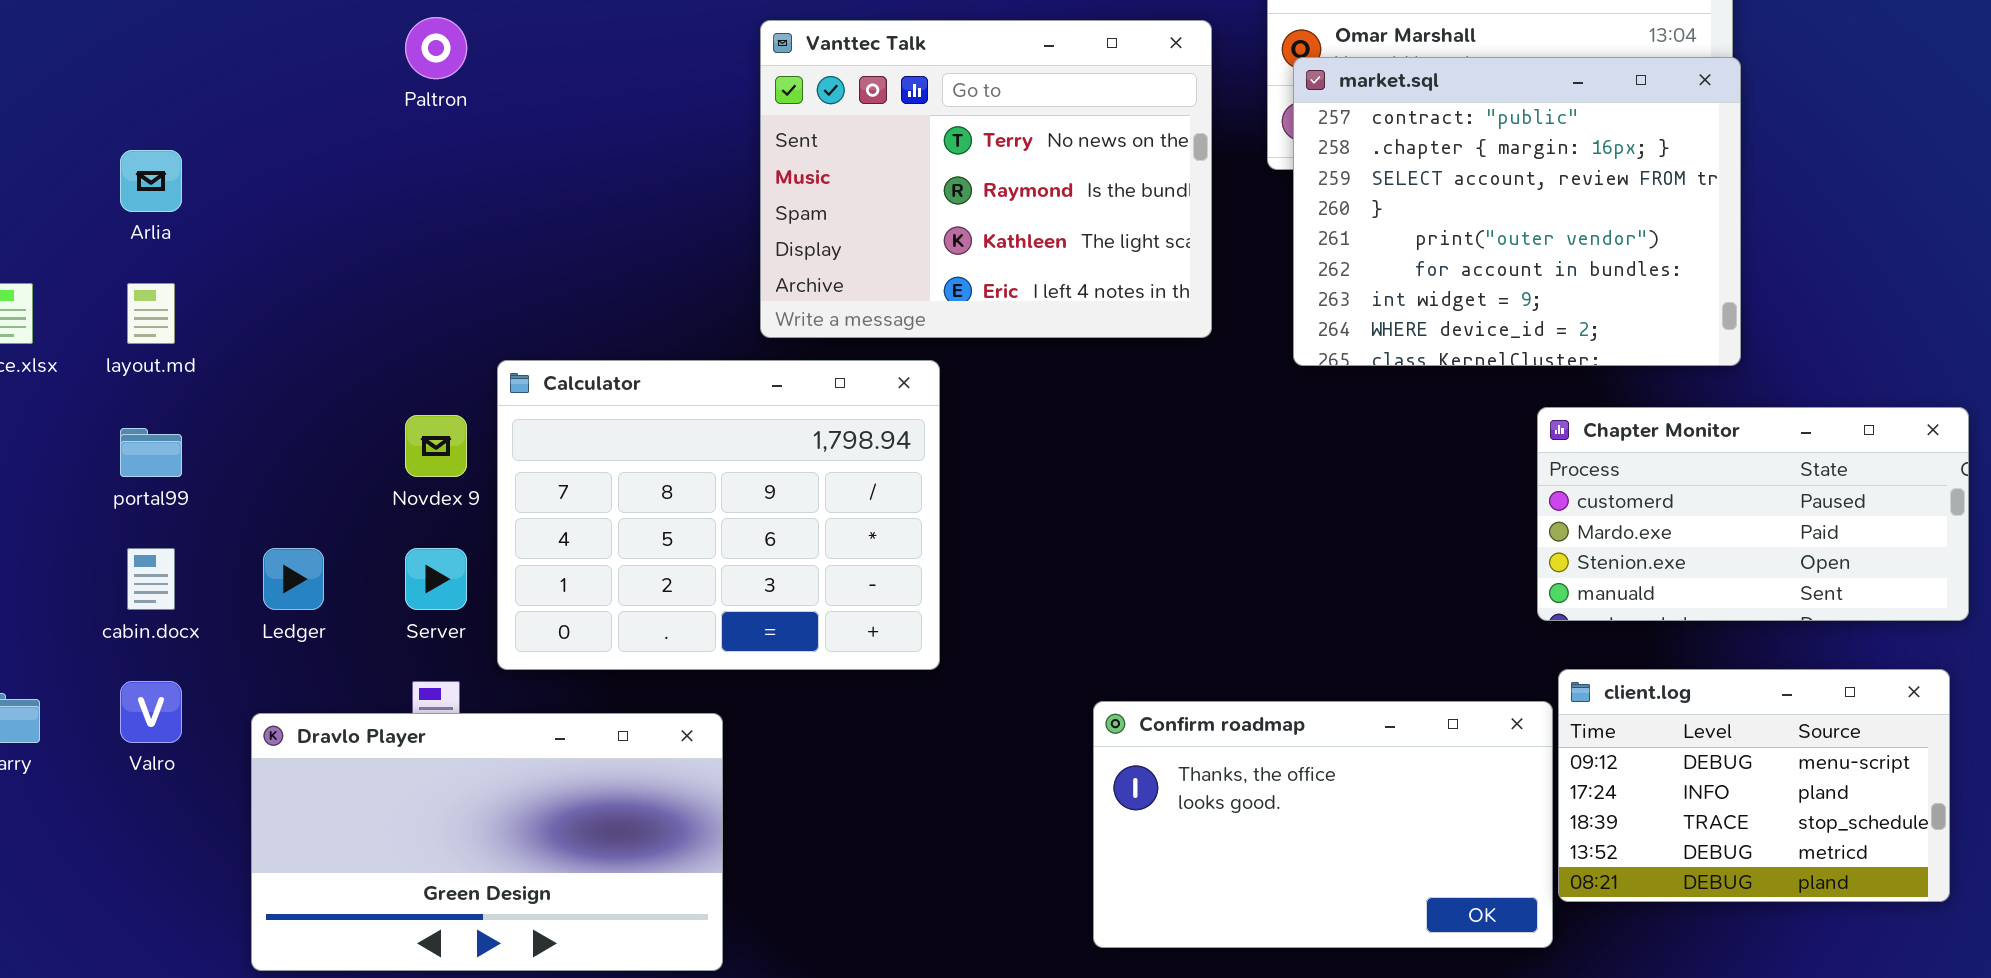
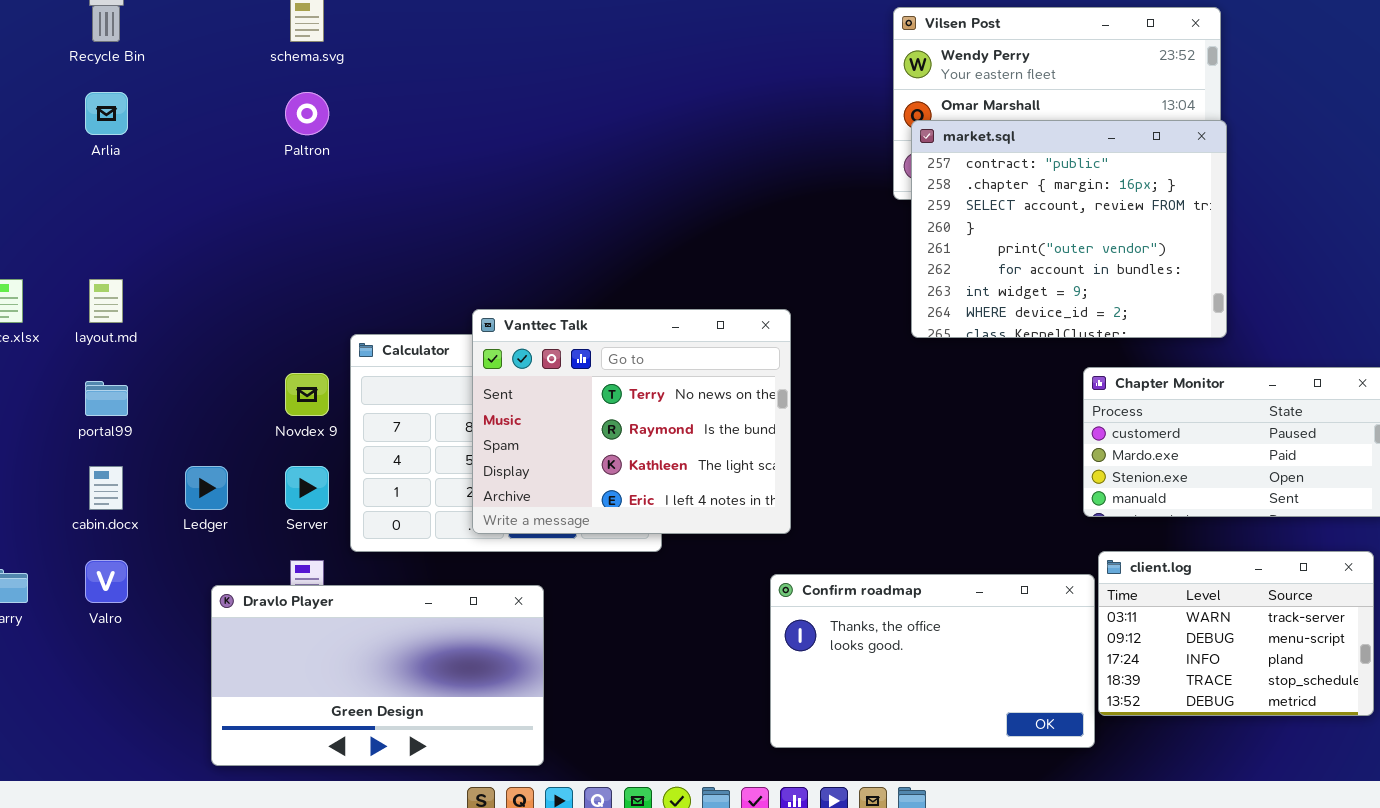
Vanttec Talk: [760,20,1212,338] -> [472,309,791,534], moved
Arlia: [120,150,182,212] -> [85,92,128,135], moved
client.log: [1558,669,1950,902] -> [1098,551,1374,716], scrolled up 1 row
Dravlo Player: [251,713,723,971] -> [211,585,544,766], moved

